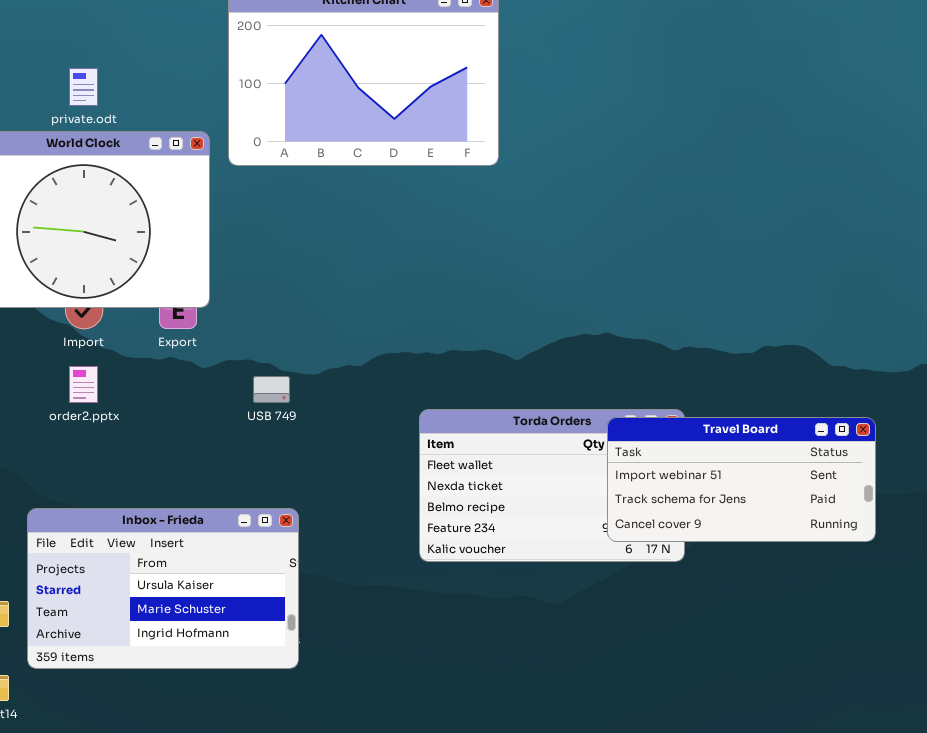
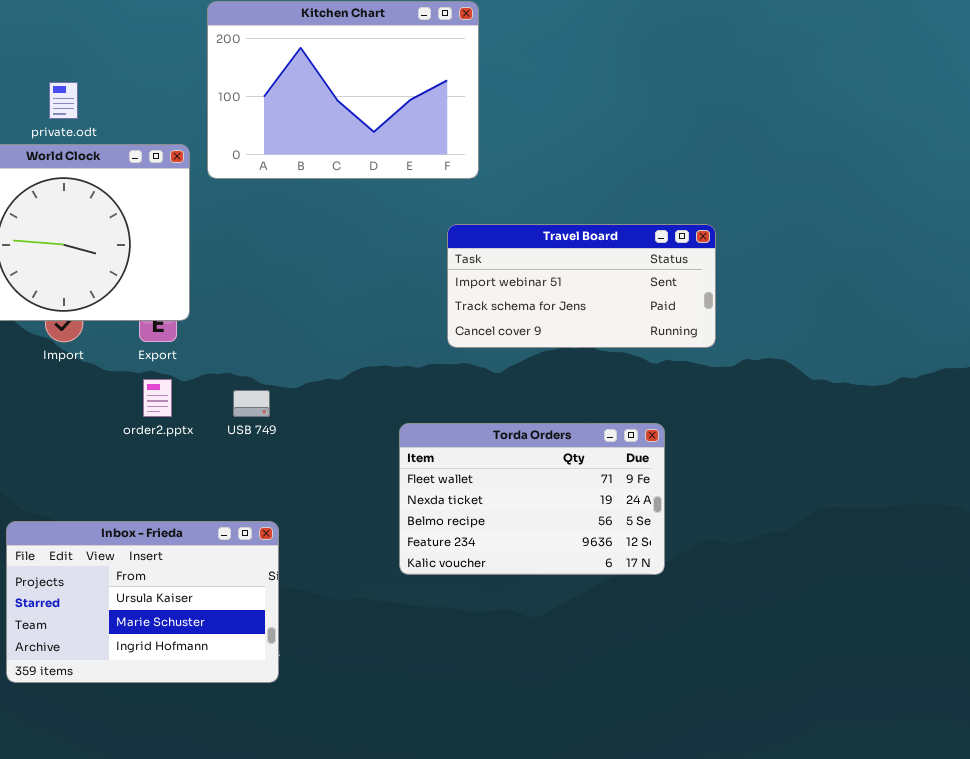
order2.pptx: [69,366,98,403] -> [143,379,172,417], moved
Travel Board: [607,417,876,542] -> [447,224,716,348], moved

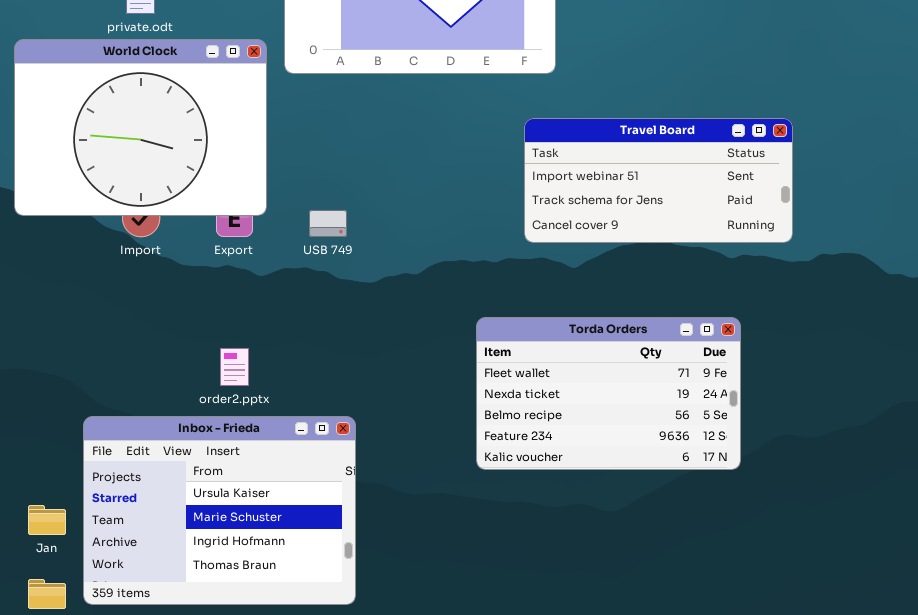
order2.pptx: [143,379,172,417] -> [220,348,249,386], moved
USB 749: [233,390,270,417] -> [309,210,347,237], moved
Inbox - Frieda: [6,521,279,683] -> [83,416,356,605], resized

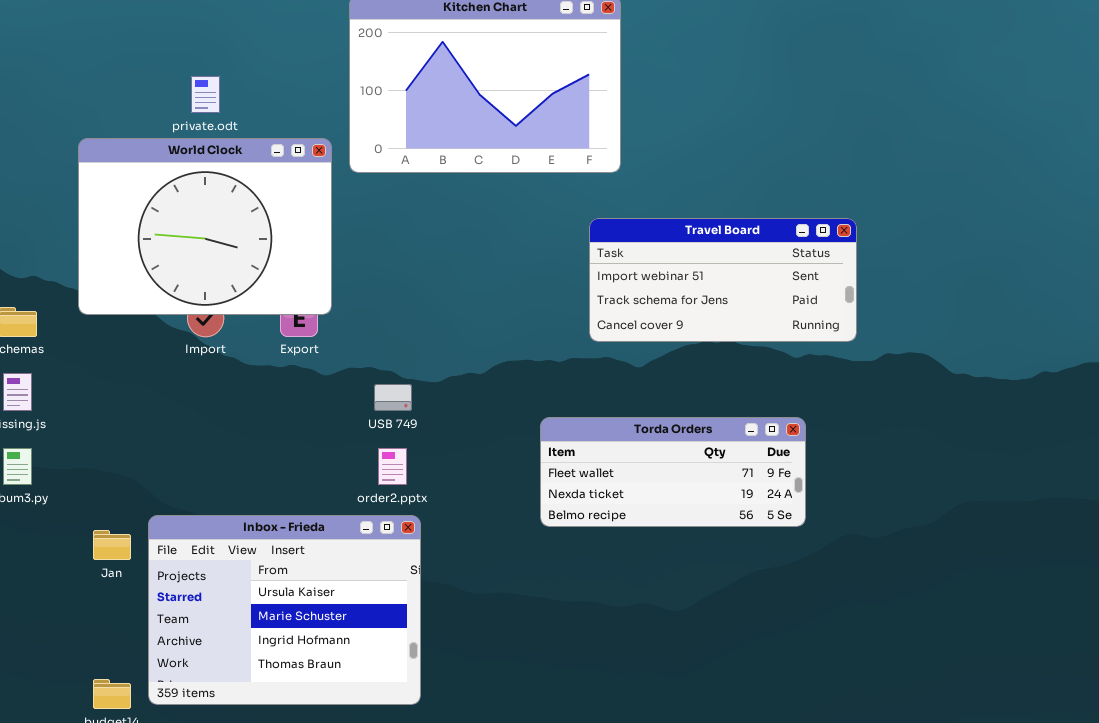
USB 749: [309,210,347,237] -> [374,384,412,411], moved
Torda Orders: [476,317,741,470] -> [540,417,806,527], resized
order2.pptx: [220,348,249,386] -> [378,448,407,485], moved
Jan: [28,505,66,535] -> [93,530,131,560], moved

